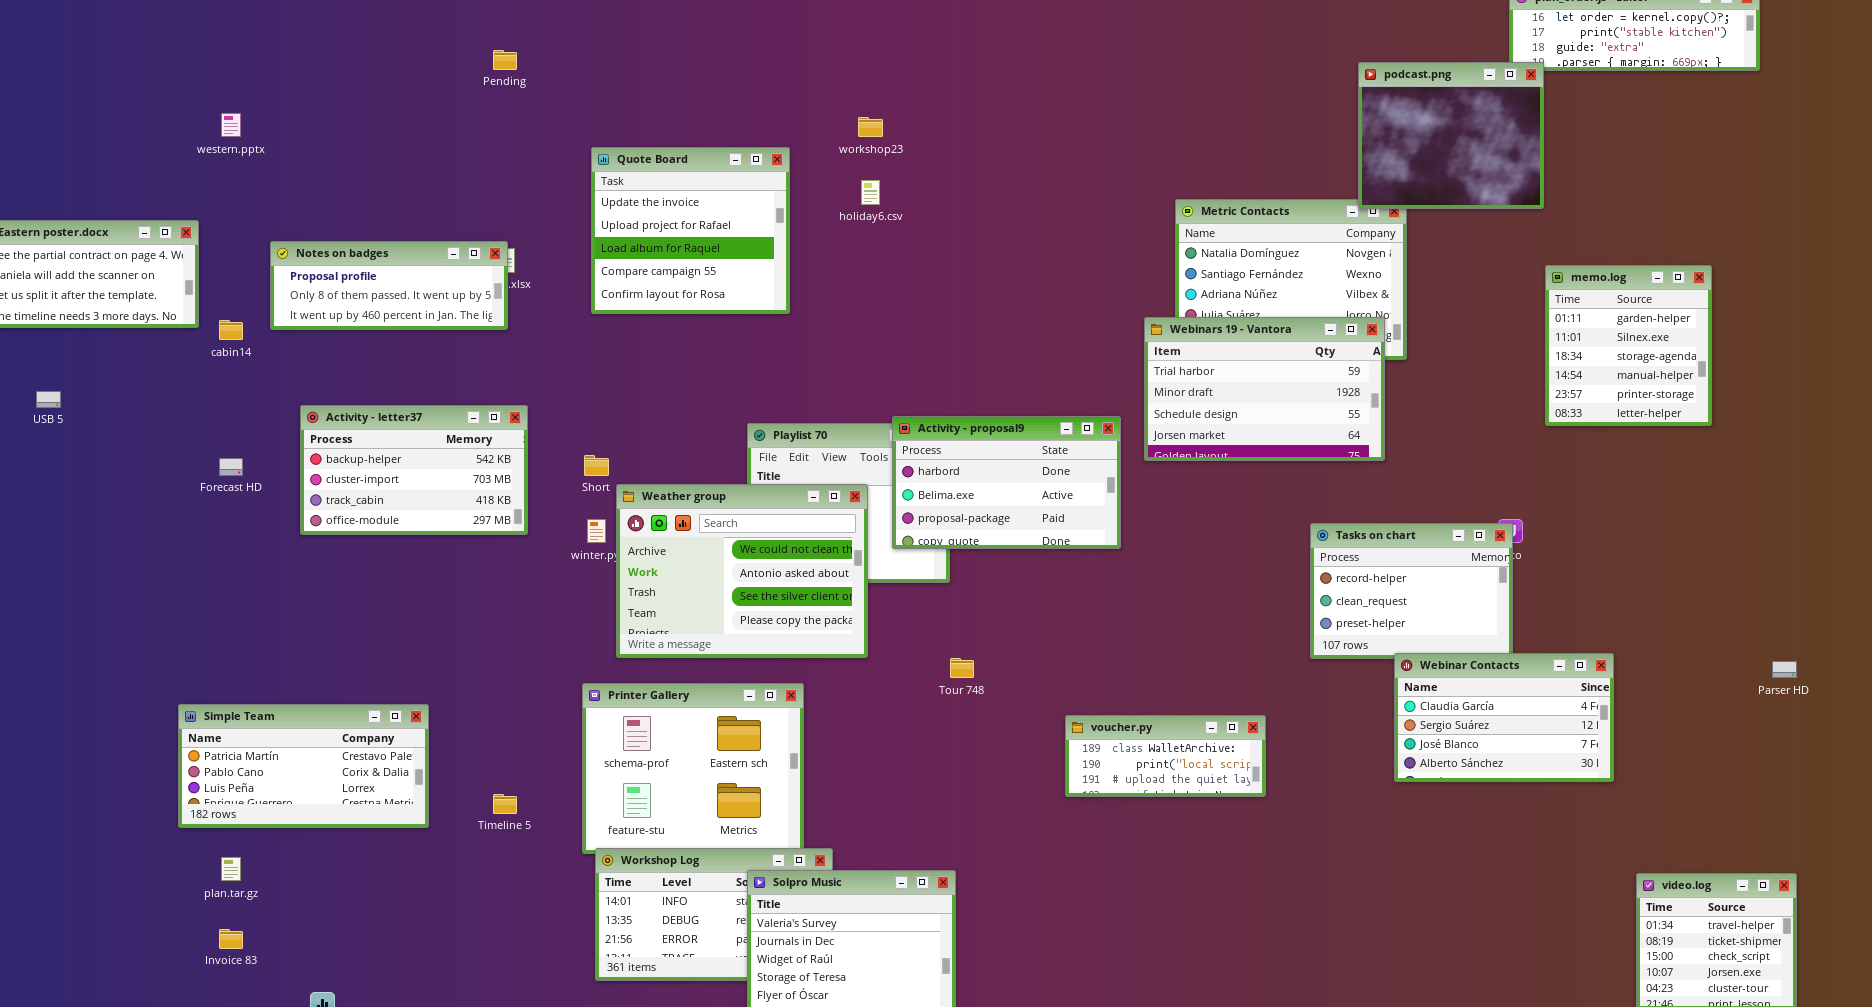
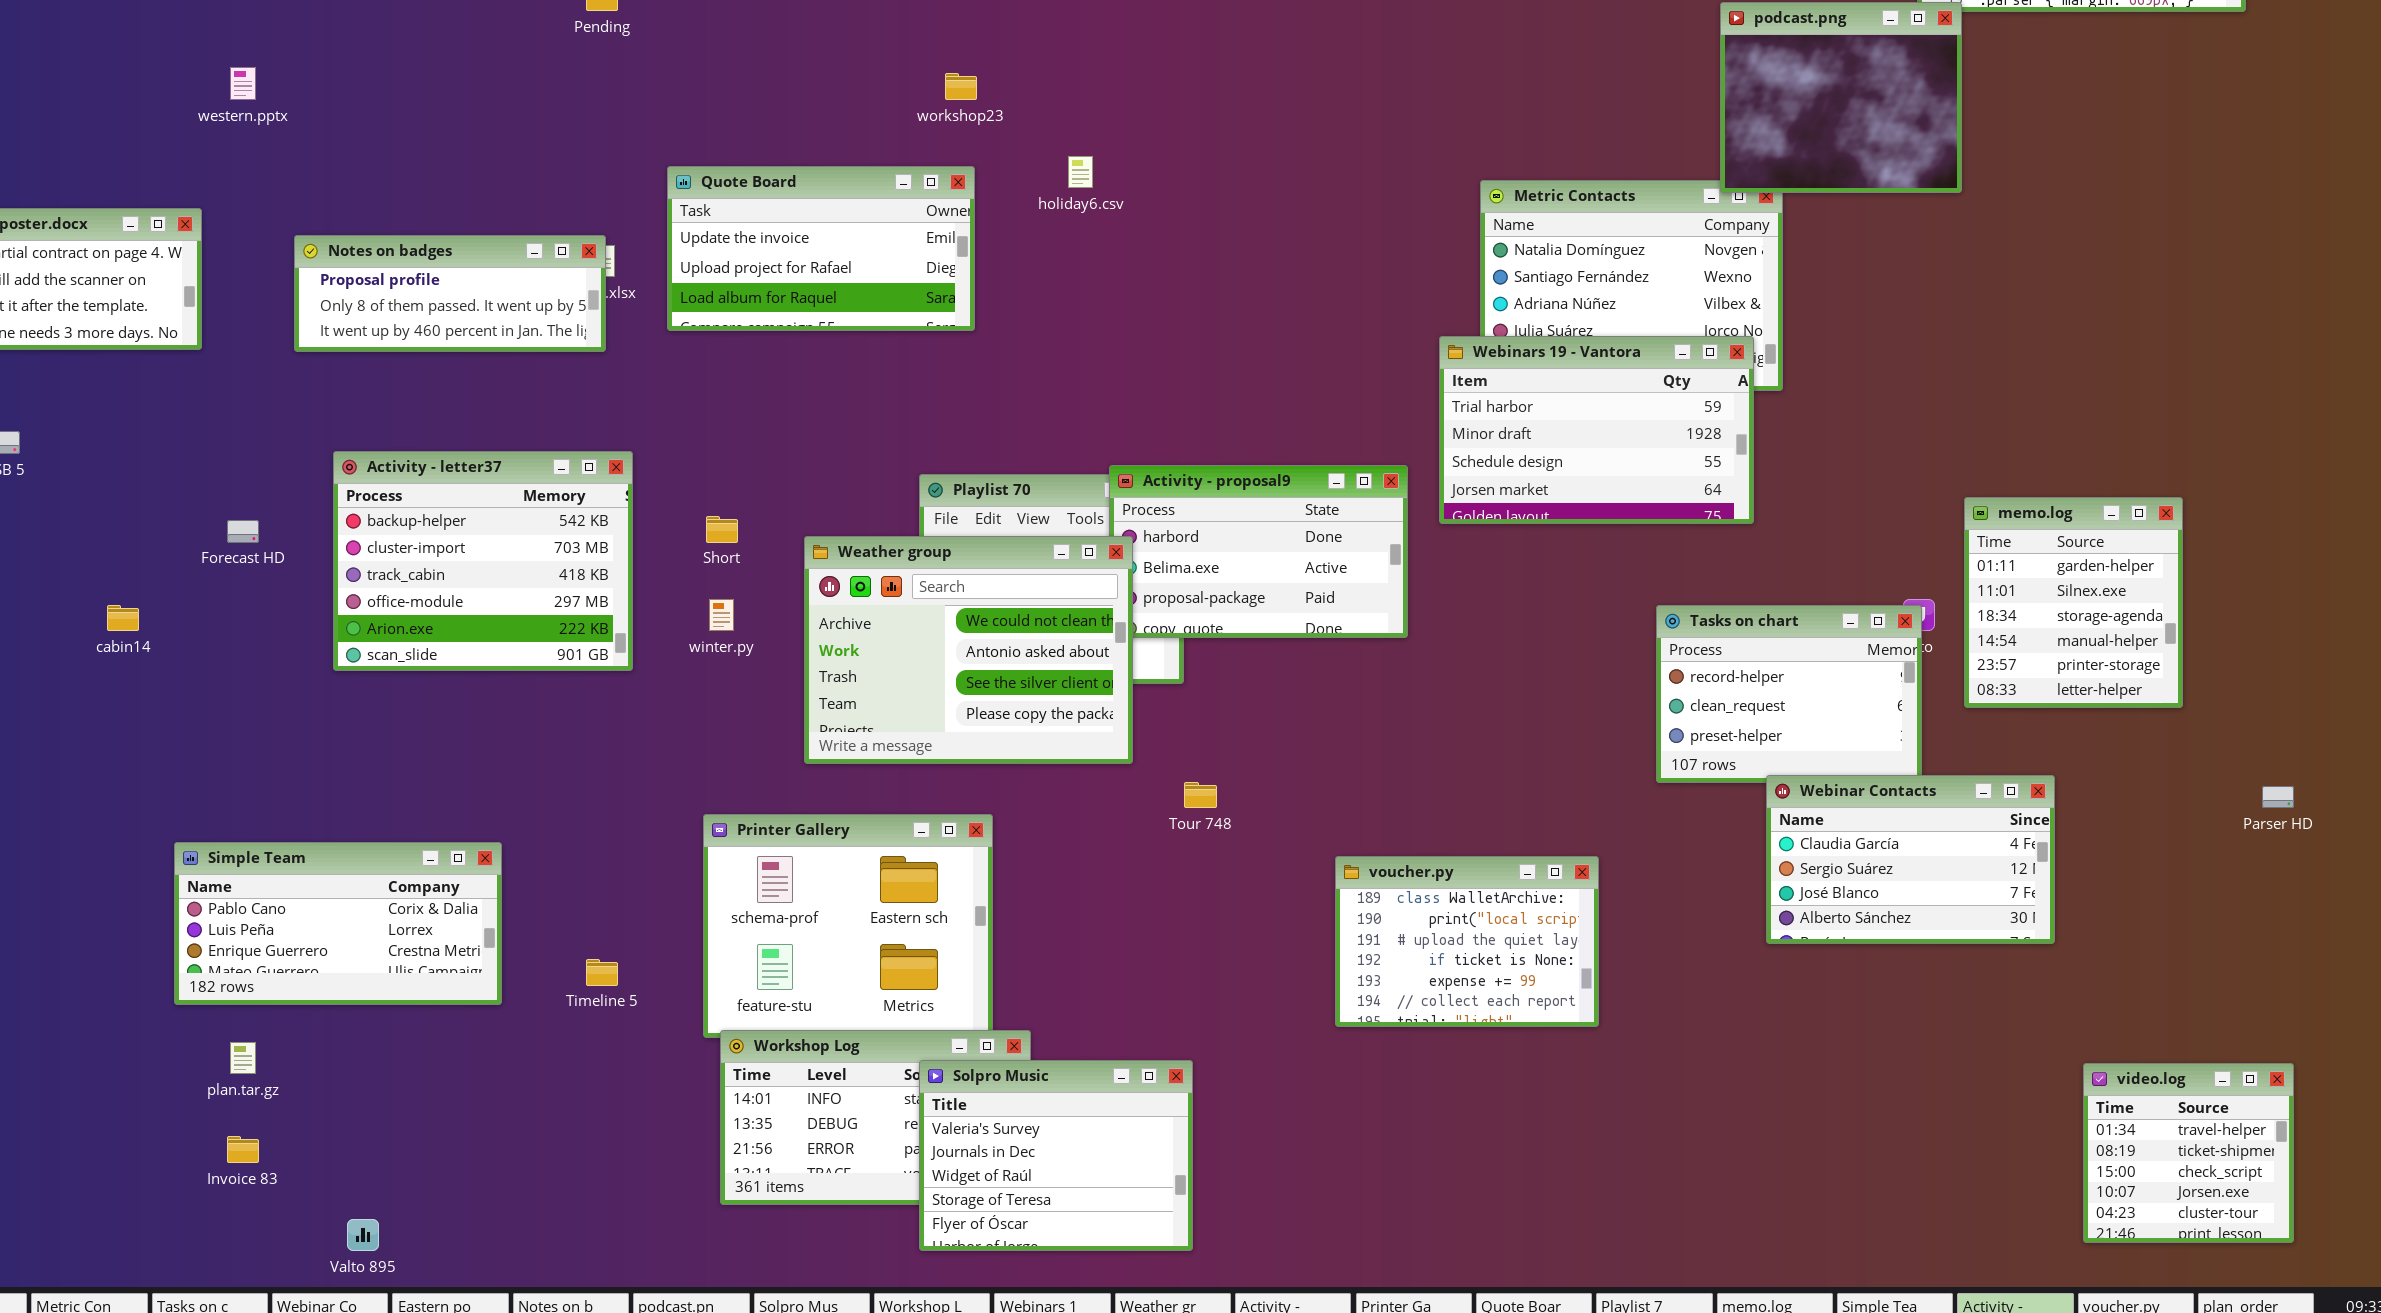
workshop23: [858,117,883,137] -> [945,73,977,100], moved
Quote Board: [591,147,790,314] -> [667,166,975,331], resized
memo.log: [1545,265,1712,426] -> [1964,497,2183,708], moved
cabin14: [219,320,243,340] -> [107,605,139,631], moved
Activity - letter37: [300,405,528,535] -> [333,451,633,671], resized
Weather group: [616,484,868,658] -> [804,536,1133,764], moved
Simple Team: [178,704,429,828] -> [174,842,502,1005], scrolled down 1 row
voucher.py: [1065,715,1266,797] -> [1335,856,1599,1027], resized

